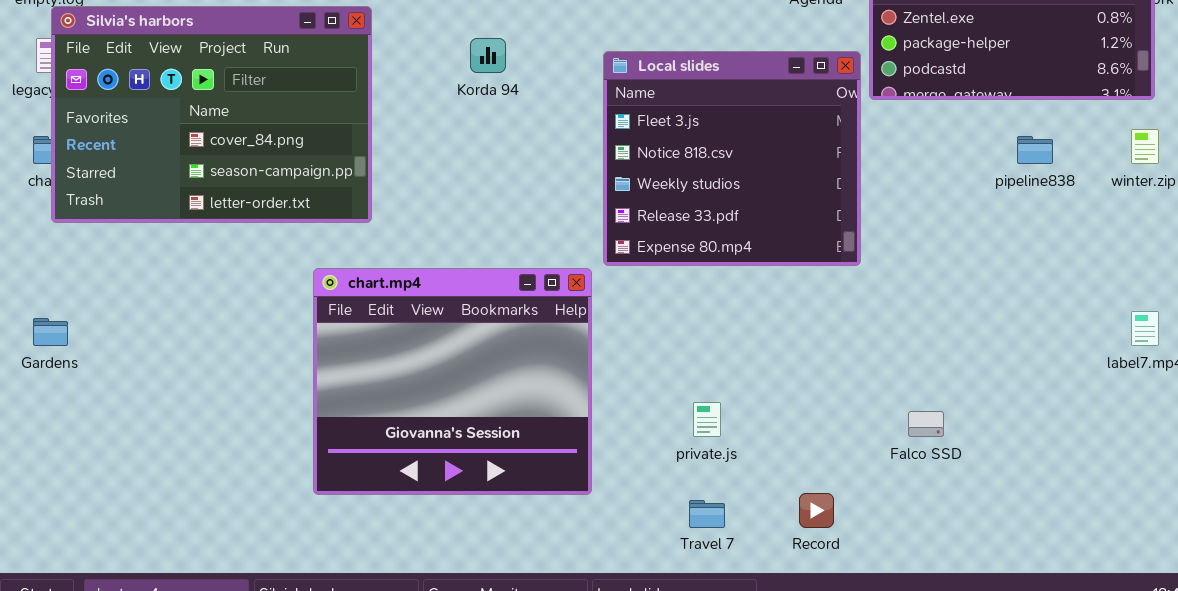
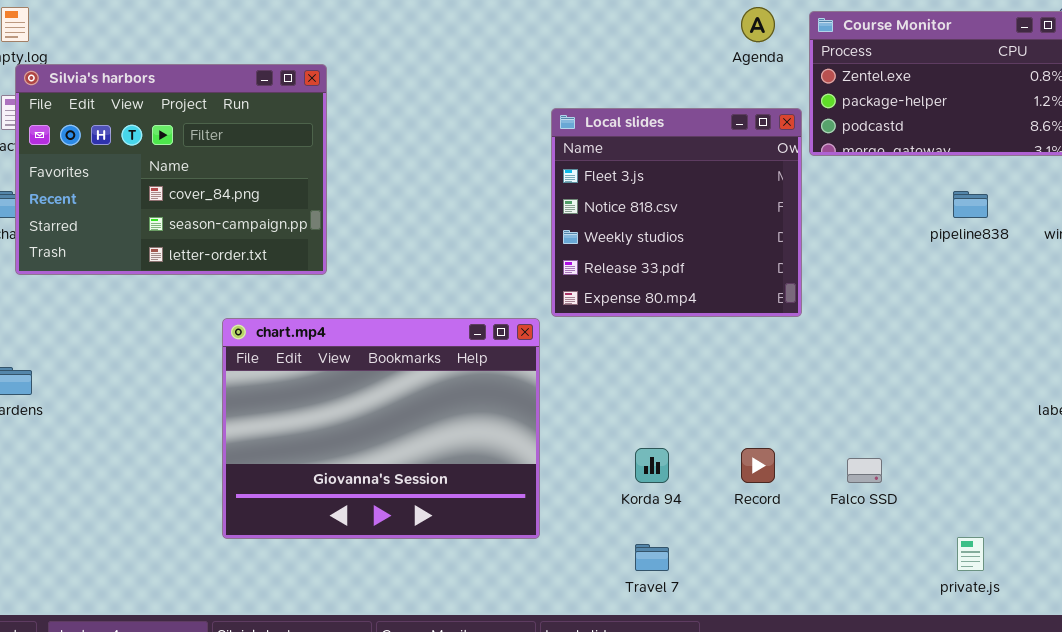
Korda 94: [470,38,506,73] -> [635,448,669,483], moved
chart.mp4: [313,268,592,495] -> [222,318,540,539], resized
private.js: [693,402,721,437] -> [957,537,984,571], moved
Record: [799,493,834,528] -> [741,448,775,483], moved

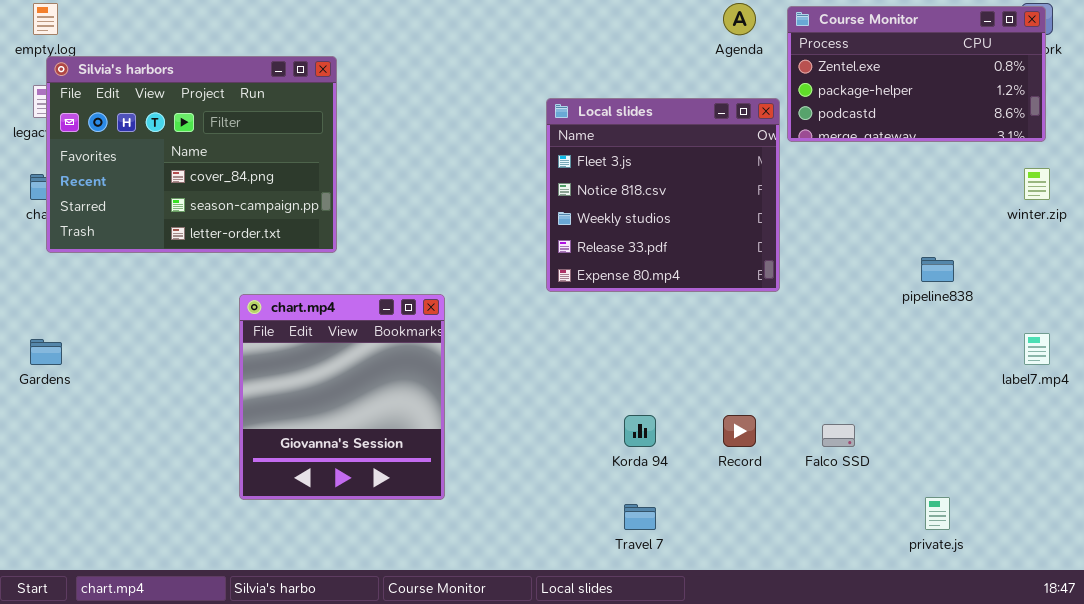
pipeline838: [953,191,988,218] -> [921,257,954,282], moved
chart.mp4: [222,318,540,539] -> [239,294,445,500], resized

